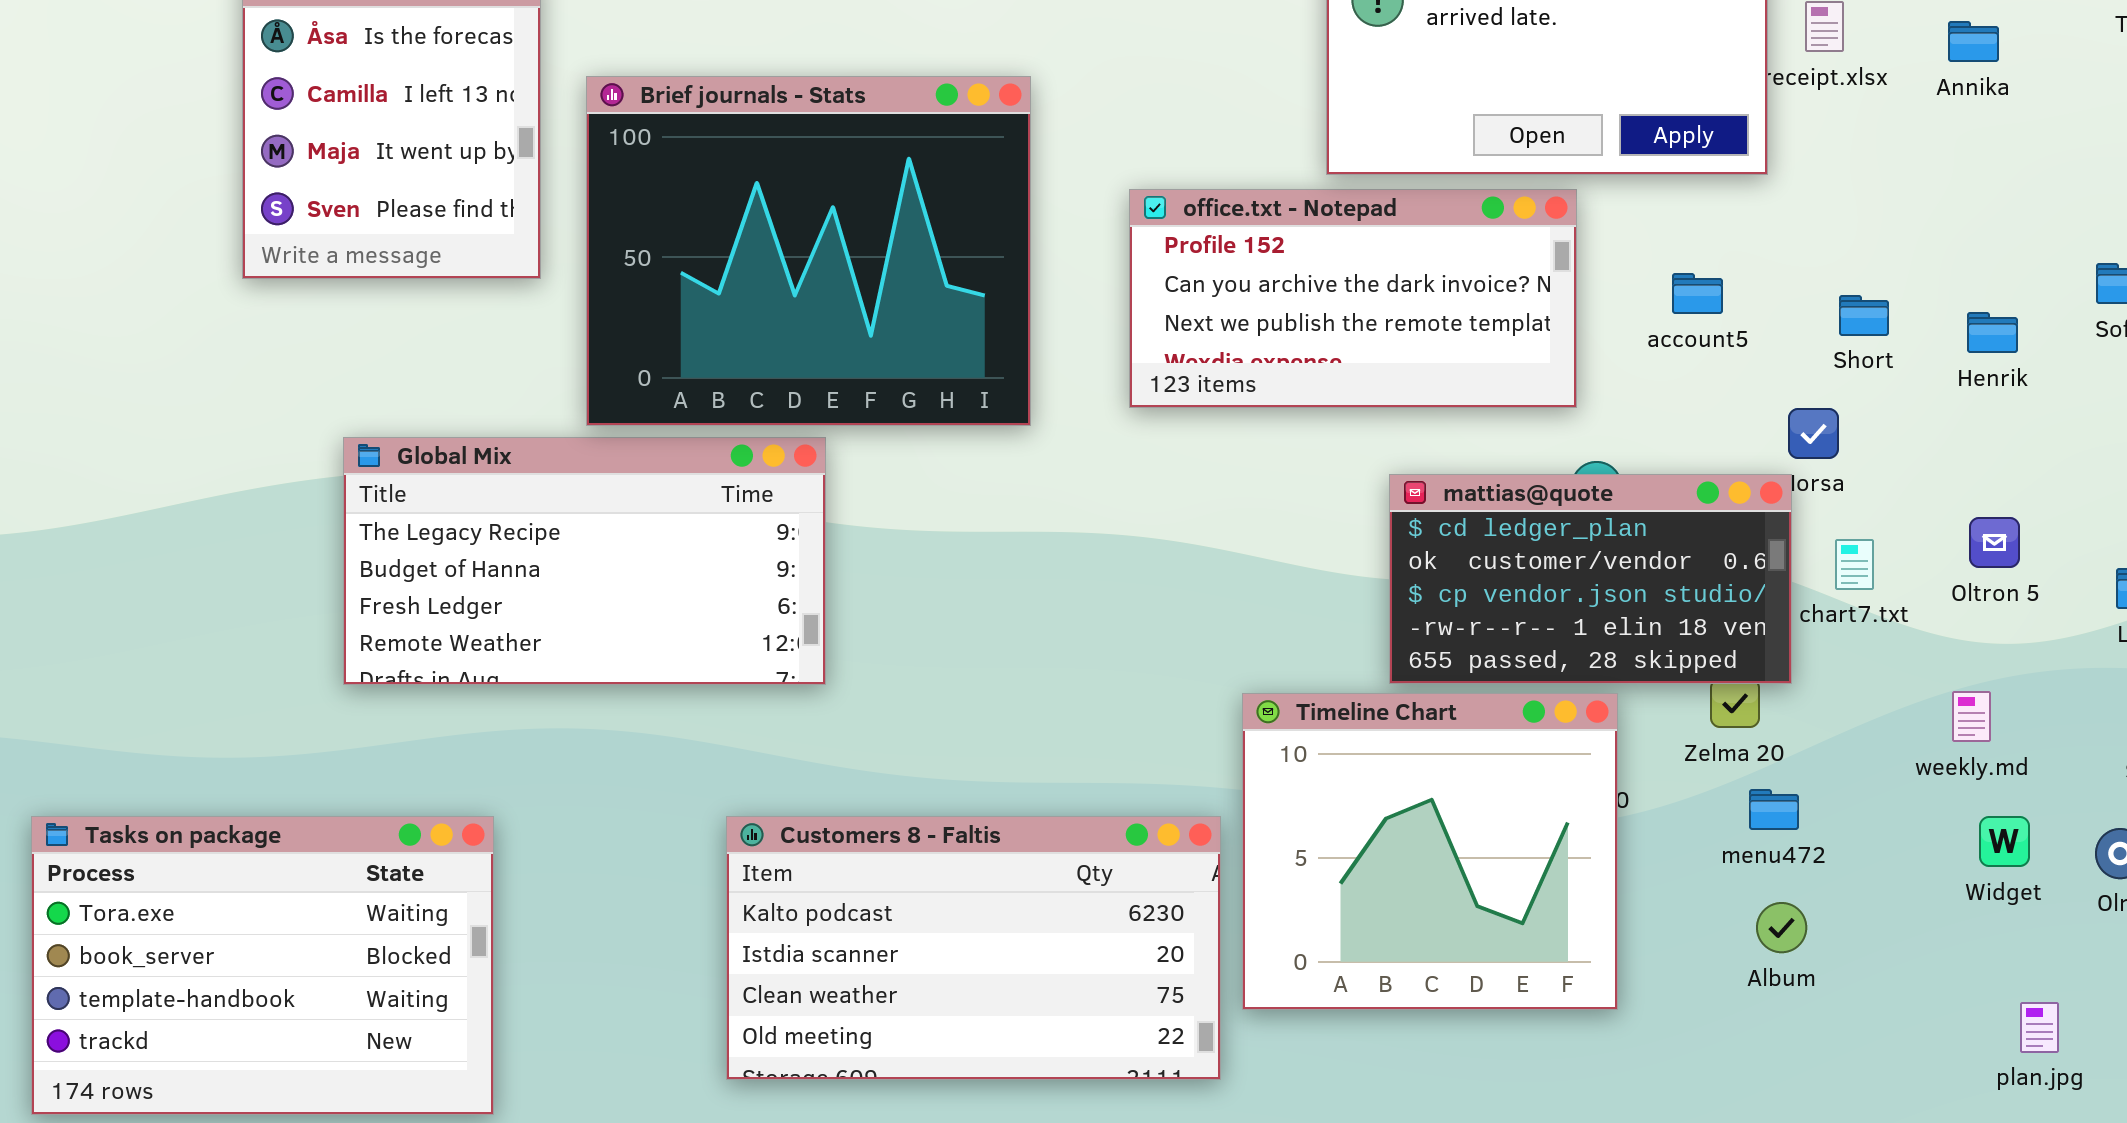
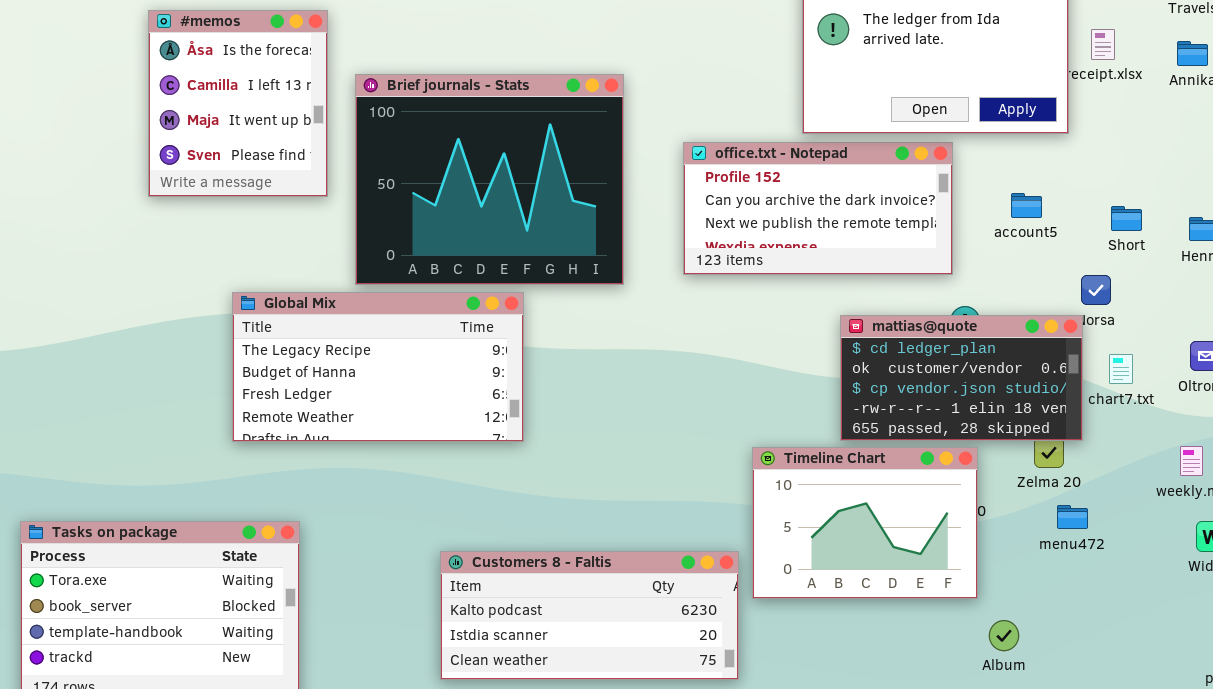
Global Mix: [343,437,826,685] -> [232,292,524,442], moved
Timeline Chart: [1242,693,1618,1010] -> [752,447,978,599], resized
Customers 8 - Faltis: [726,816,1221,1080] -> [440,551,739,680], resized
Album: [1756,902,1807,953] -> [989,620,1019,651], moved

